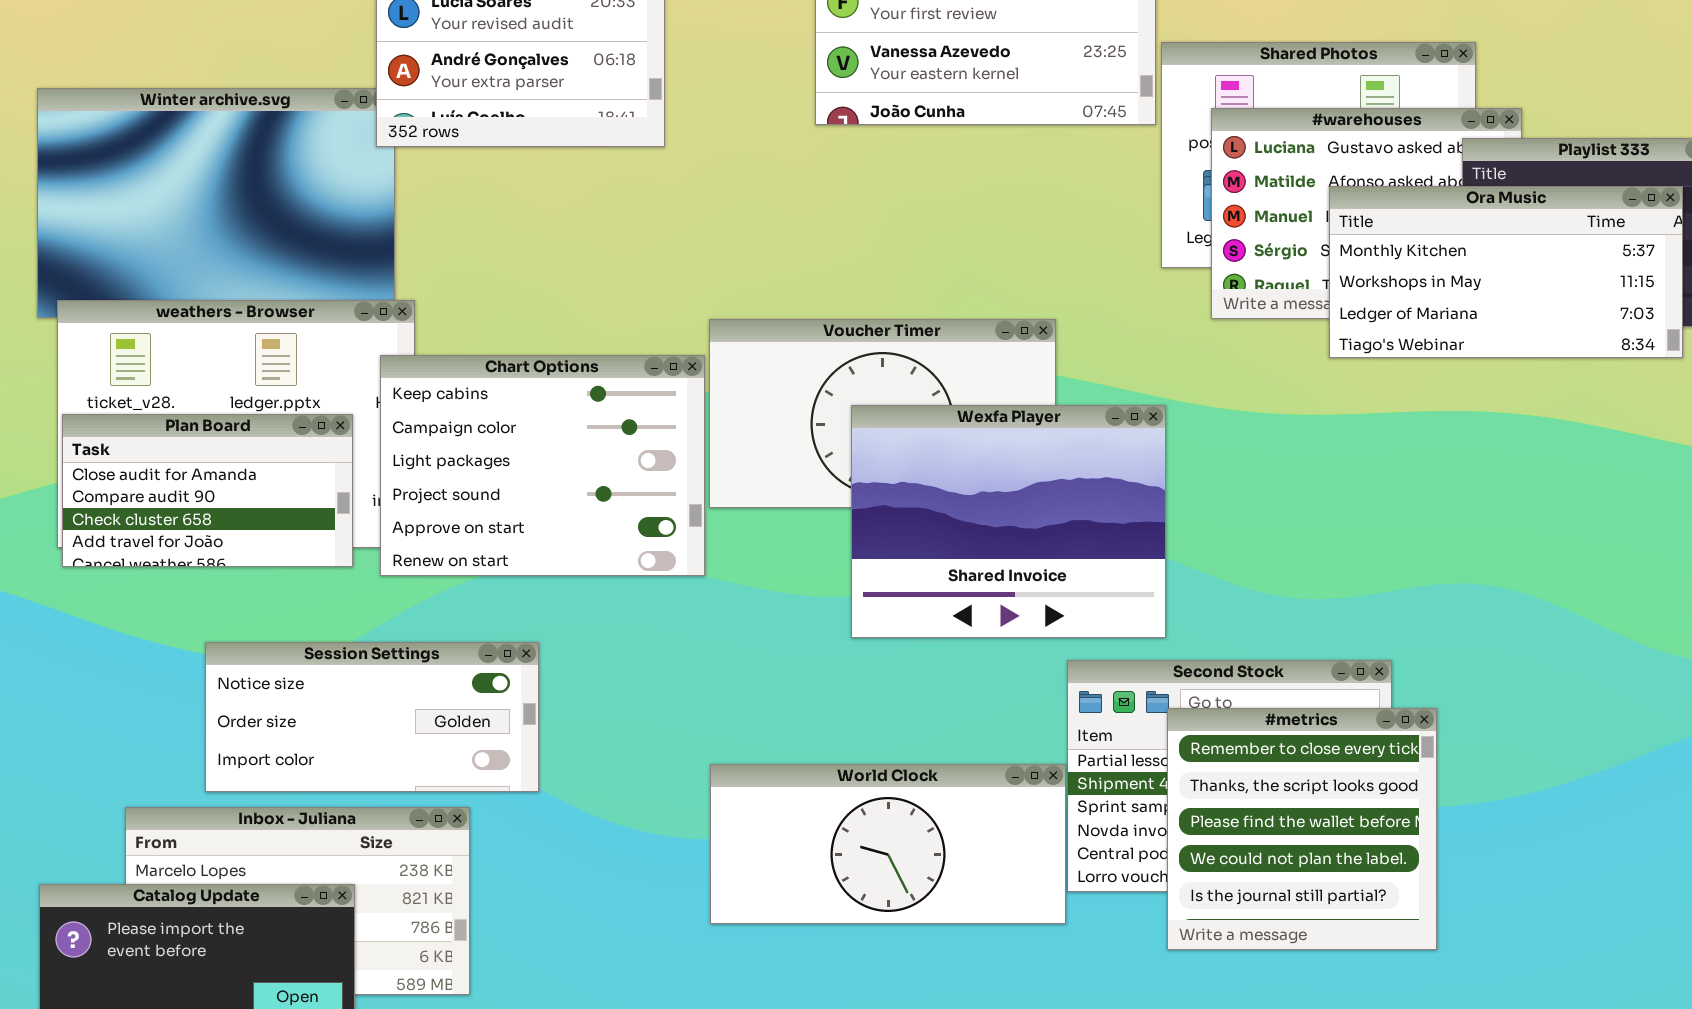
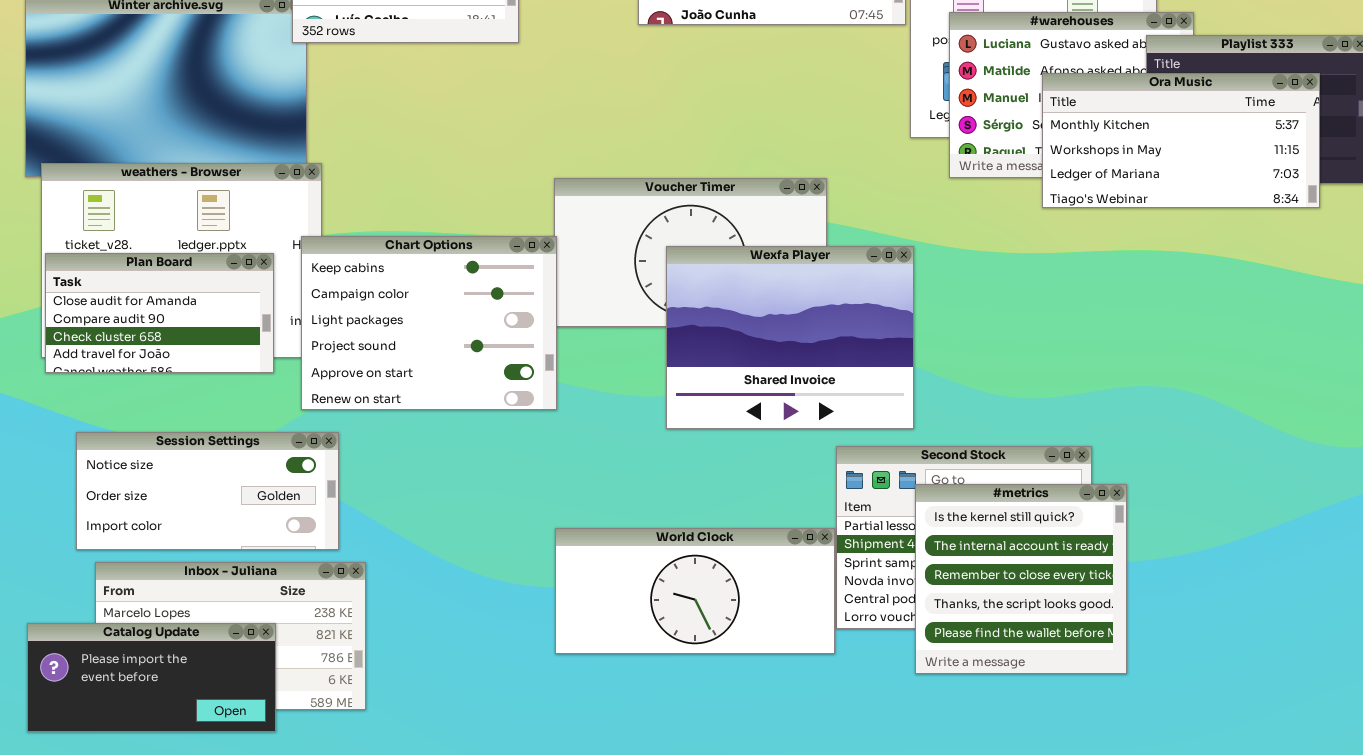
Chart Options: [380,355,705,576] -> [301,236,557,410], moved
Session Settings: [205,642,539,792] -> [76,432,339,550], moved
#metrics: [1167,708,1437,950] -> [915,484,1127,674], scrolled up 2 rows

